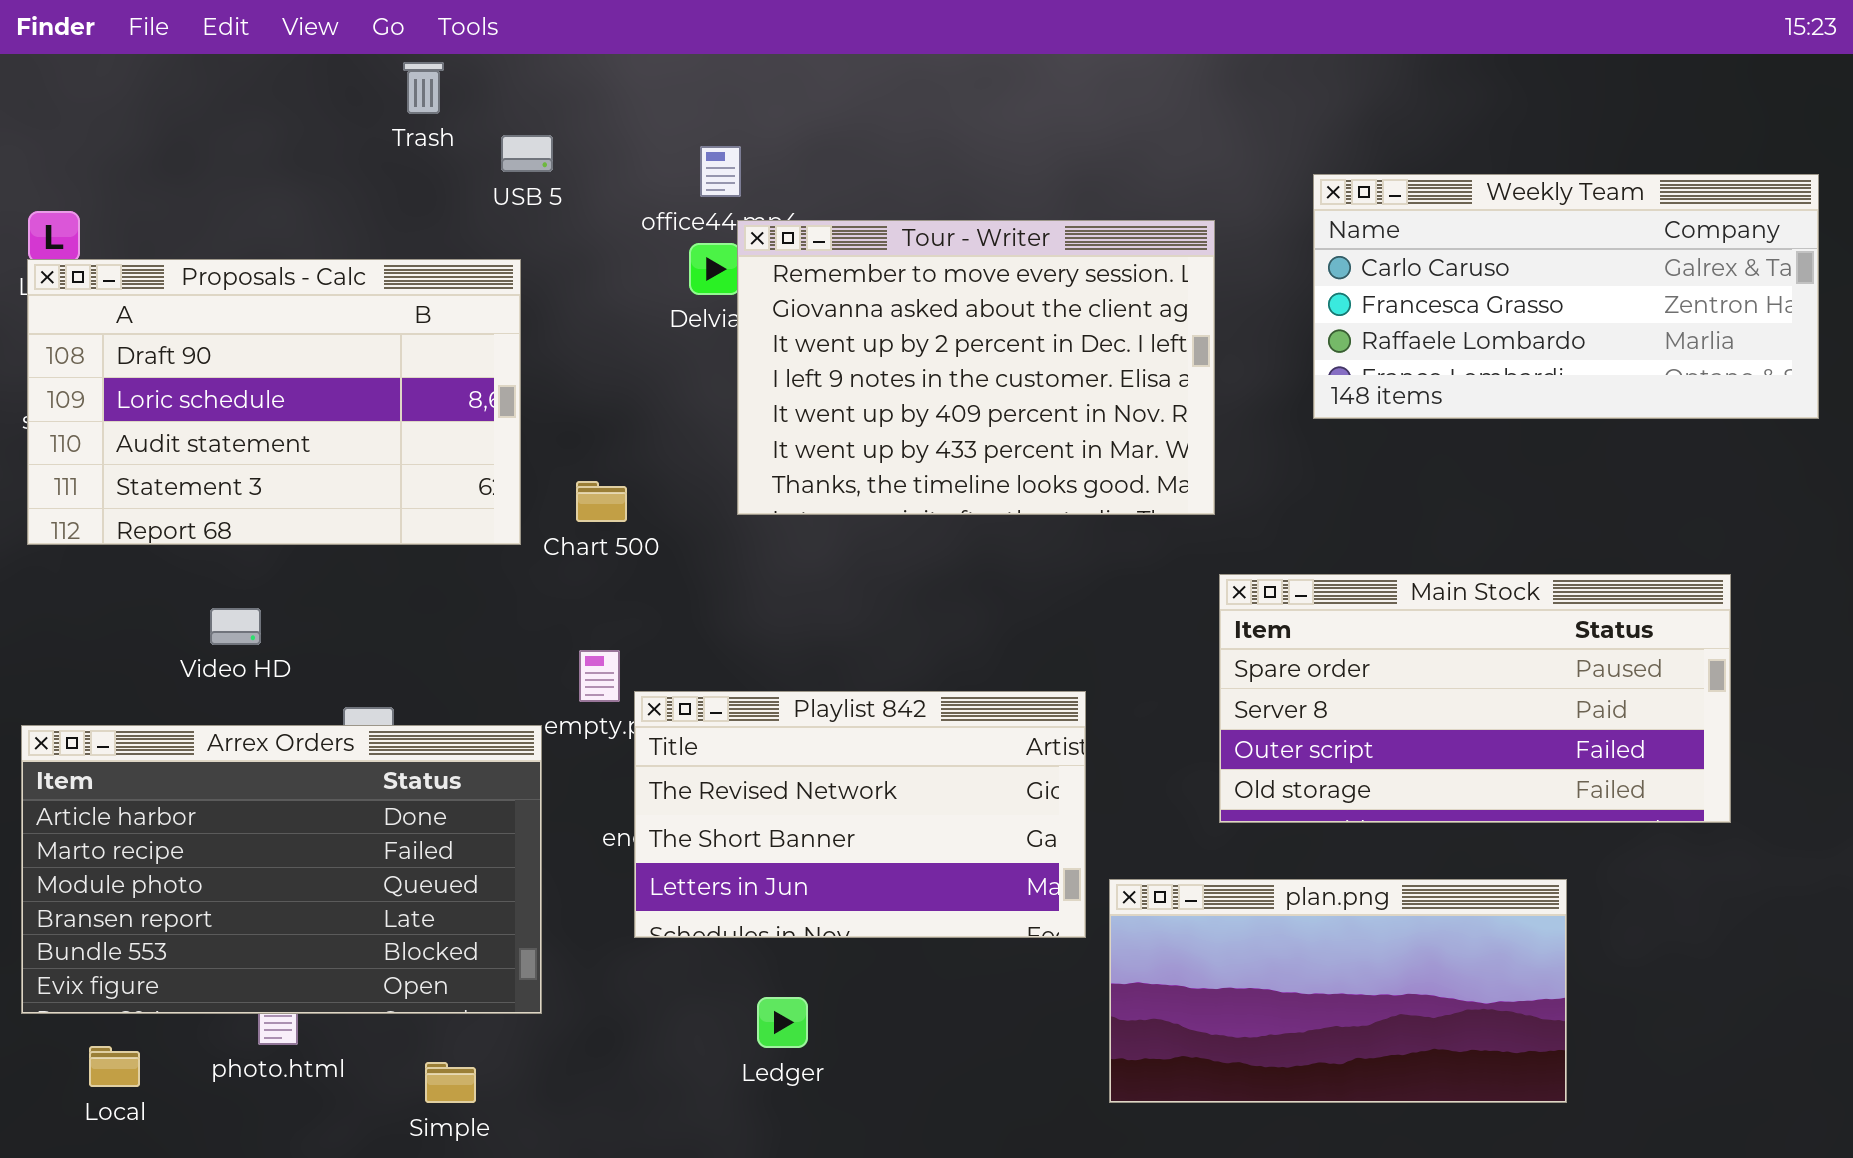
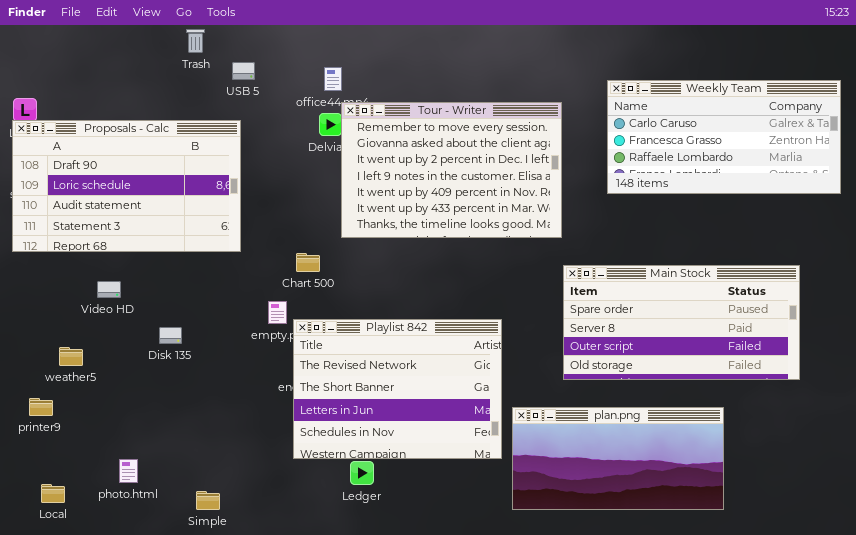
Chart 500: [576,481,627,522] -> [296,253,320,272], moved
Playlist 842: [634,691,1086,938] -> [293,319,502,459], resized
Arrex Orders: [21,725,542,1014] -> none, closed

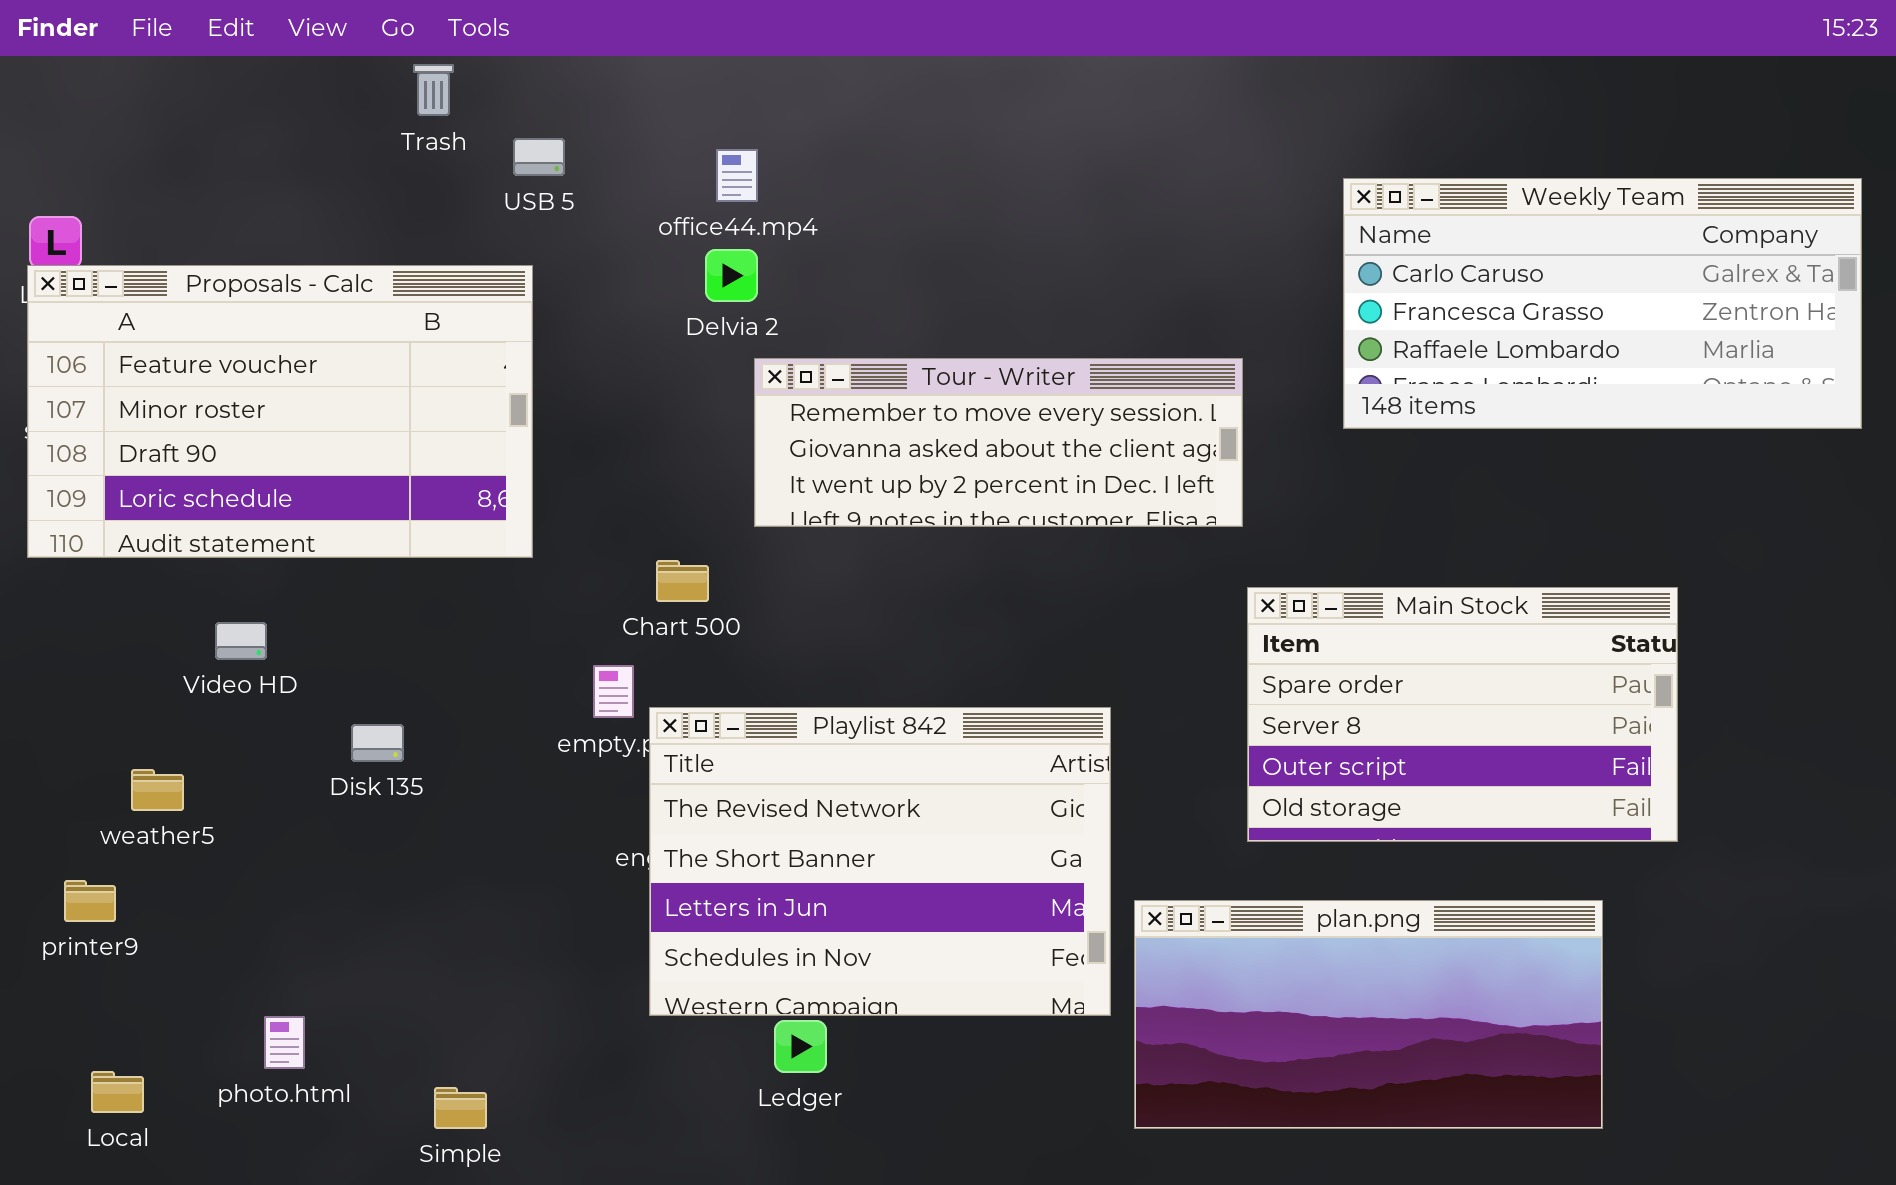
Tour - Writer: [341,102,562,238] -> [754,358,1243,527], resized
Proposals - Calc: [12,120,241,252] -> [27,265,533,558], scrolled up 2 rows
Main Stock: [563,265,800,380] -> [1247,587,1678,842], resized

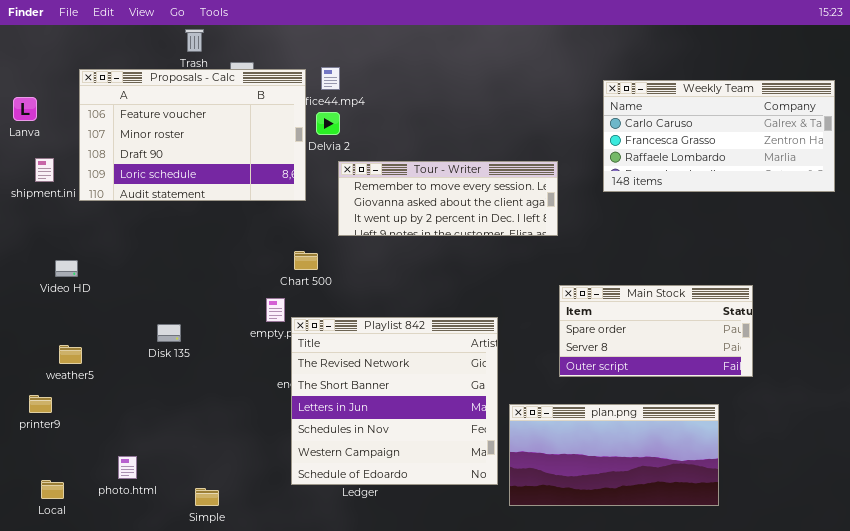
Proposals - Calc: [27,265,533,558] -> [79,69,306,201], moved
Main Stock: [1247,587,1678,842] -> [559,285,753,377], resized
Video HD: [215,622,267,660] -> [55,260,78,277], moved
Playlist 842: [649,707,1111,1016] -> [291,317,498,485], resized

